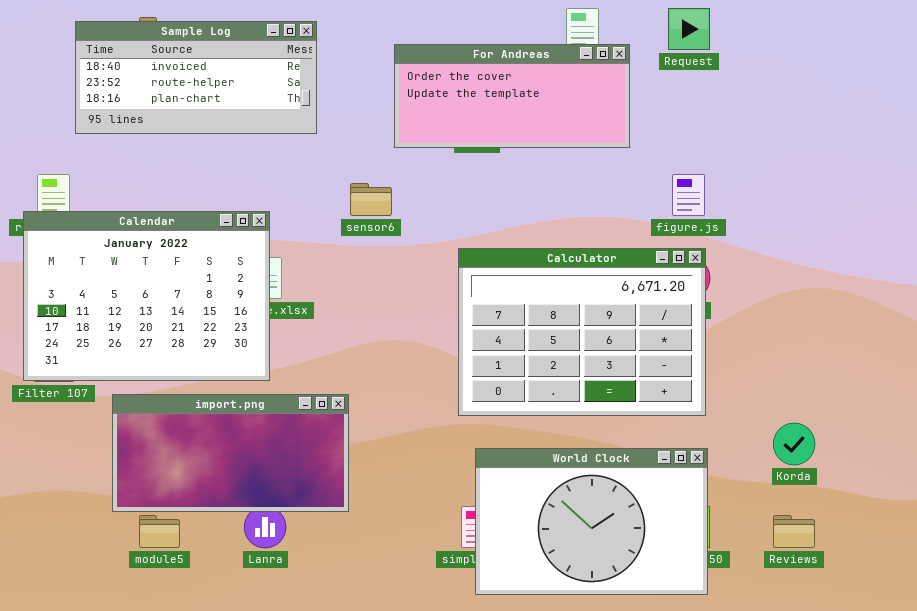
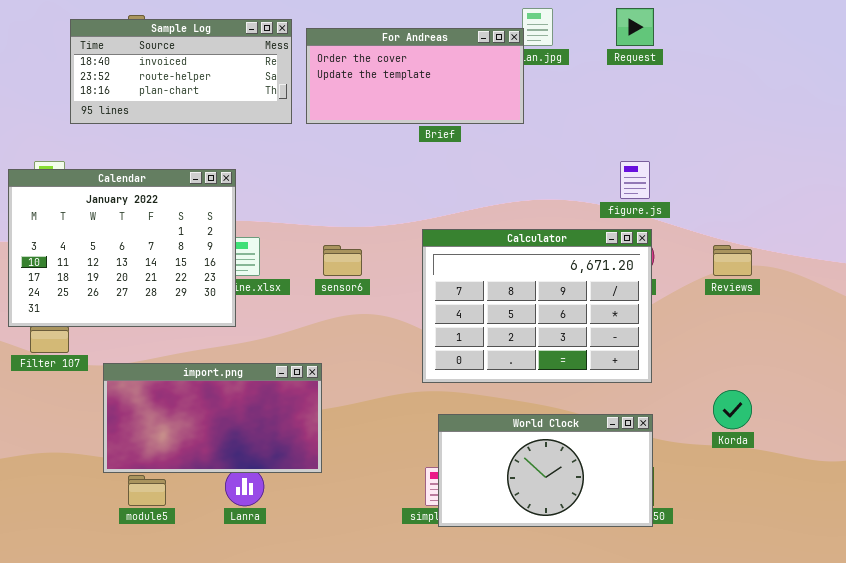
For Andreas: [394,44,630,148] -> [306,28,524,124], moved
sensor6: [350,183,392,216] -> [323,245,362,276], moved
Calendar: [23,211,270,381] -> [8,169,236,327], moved
World Clock: [475,448,708,595] -> [438,414,653,527], resized
Reviews: [773,515,815,548] -> [713,245,752,276], moved

